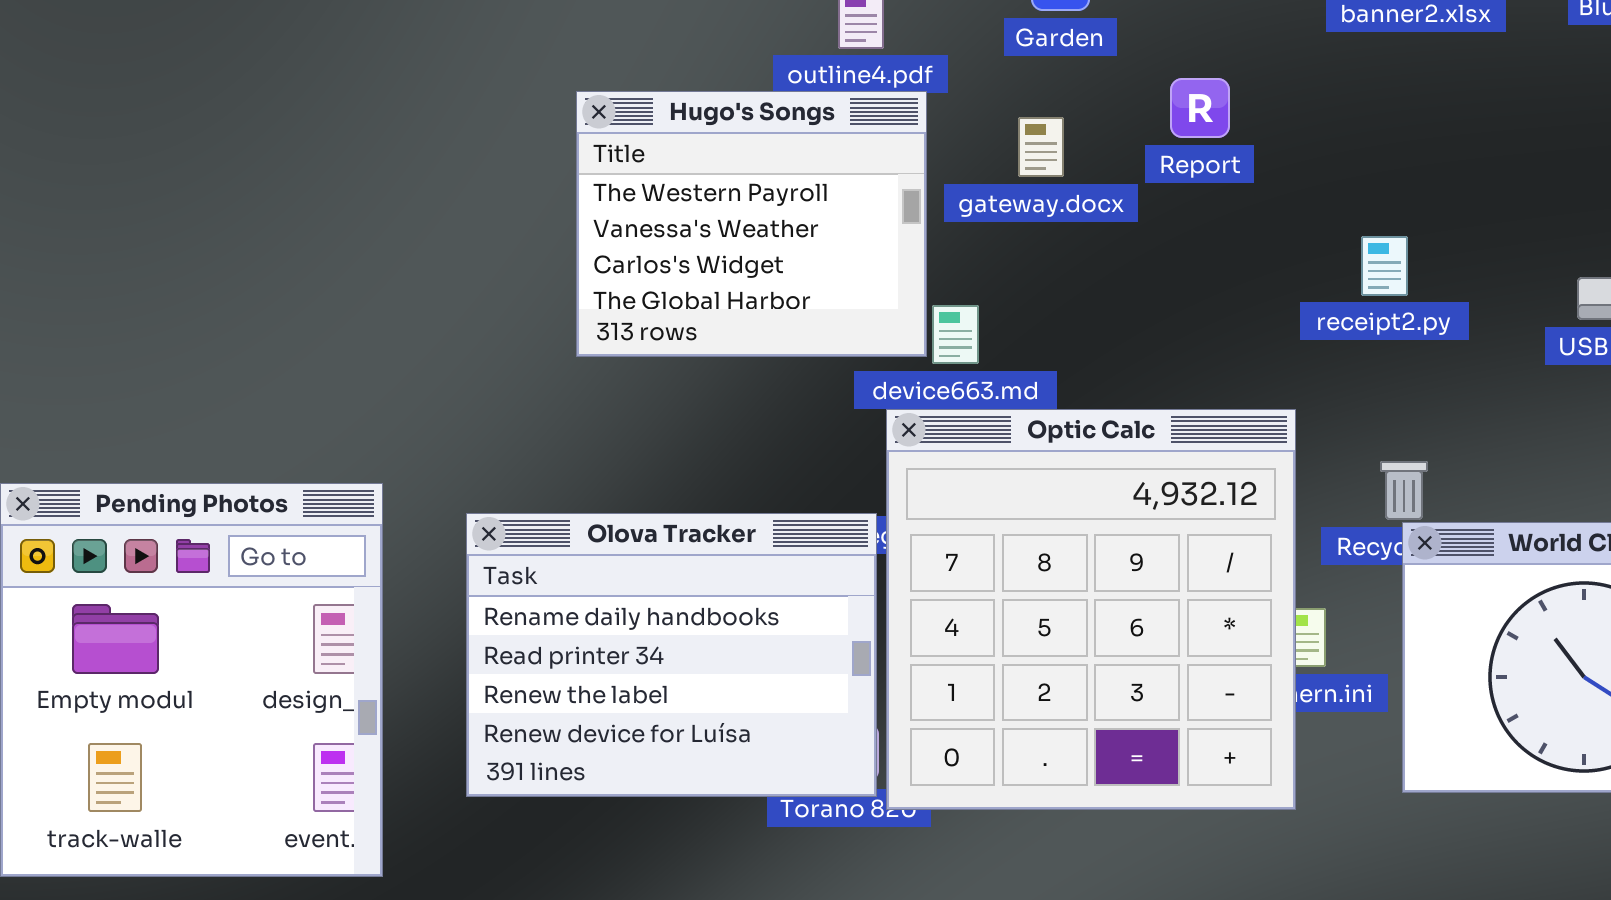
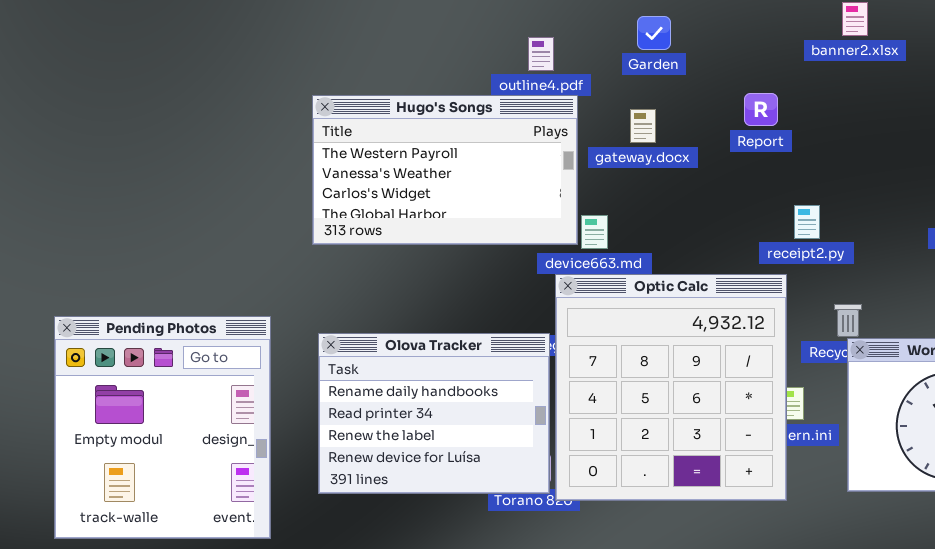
Report: [1170,78,1230,138] -> [744,93,778,126], moved
Hugo's Songs: [576,91,927,357] -> [312,95,578,245], resized
receipt2.py: [1361,236,1408,296] -> [794,205,820,239], moved

